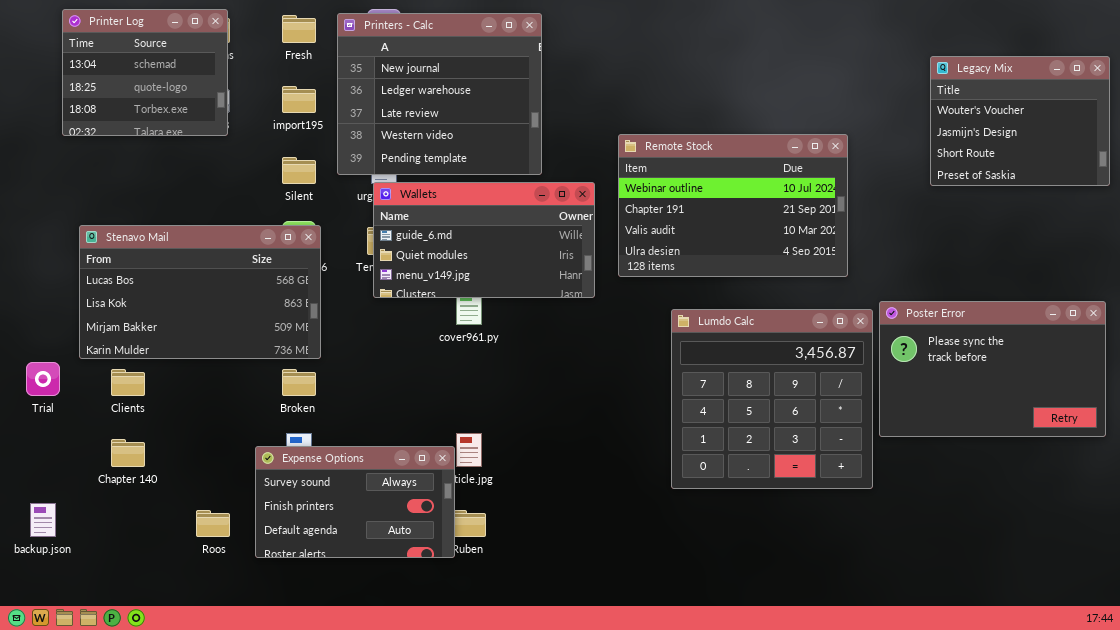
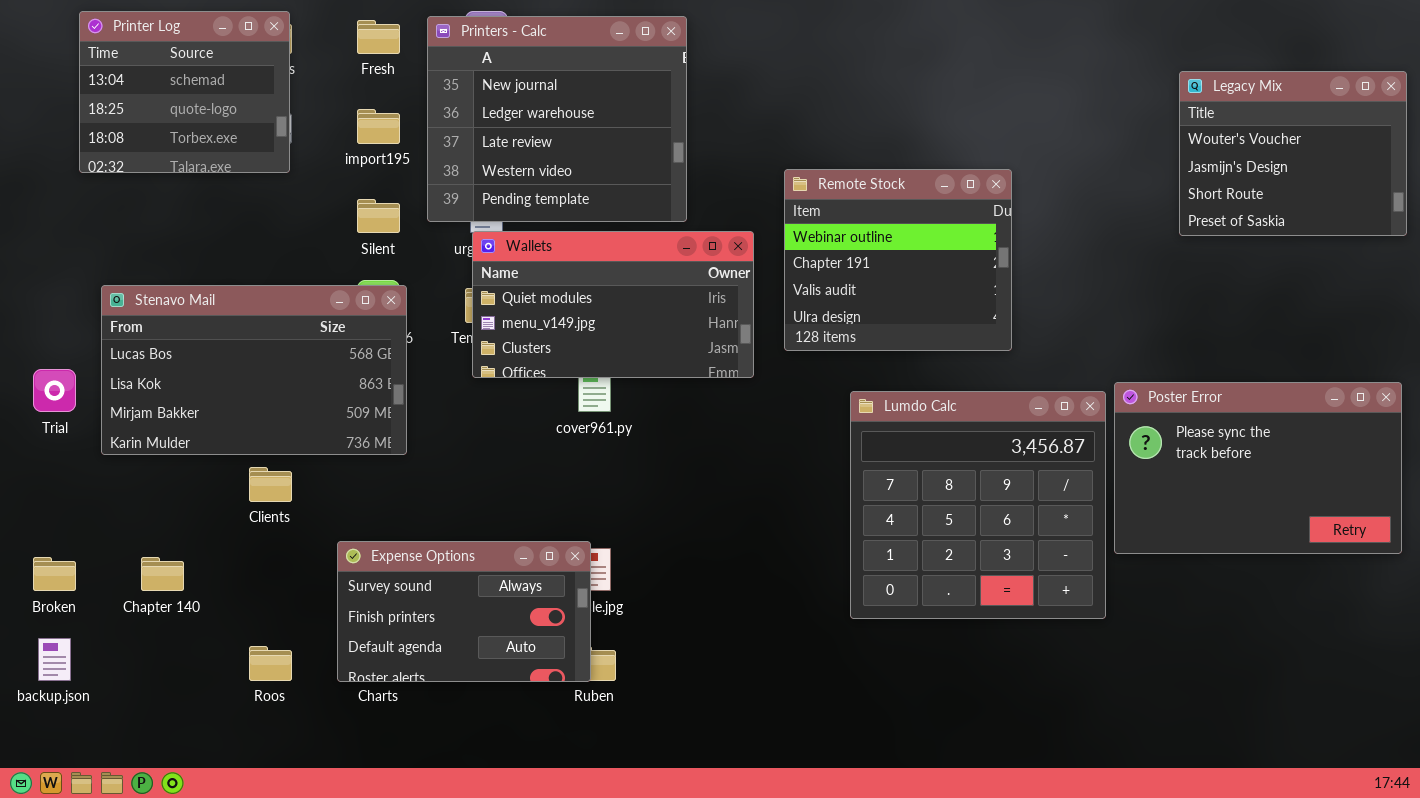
Remote Stock: [618,134,848,277] -> [784,169,1012,351], resized
Wallets: [373,182,595,298] -> [472,231,754,378], scrolled down 1 row
Trial: [26,362,60,396] -> [33,369,76,412], moved
Clients: [111,369,145,396] -> [249,467,292,502], moved
Broken: [282,369,316,396] -> [33,557,76,591], moved
Expense Options: [255,446,455,558] -> [337,541,591,682], moved

